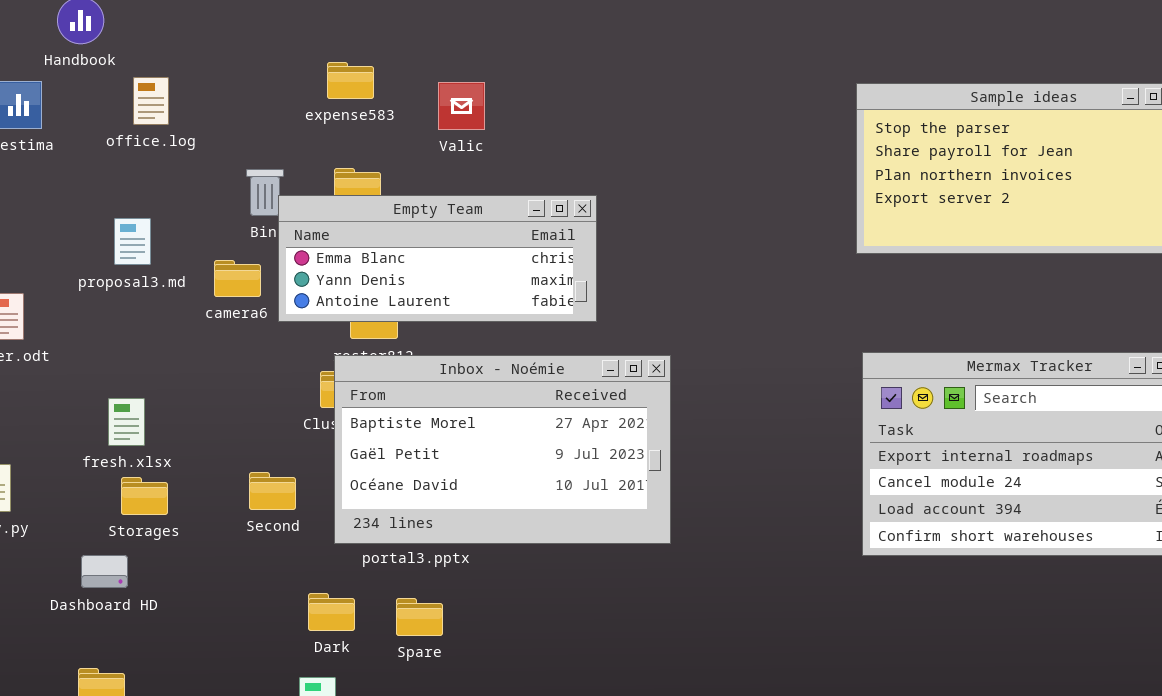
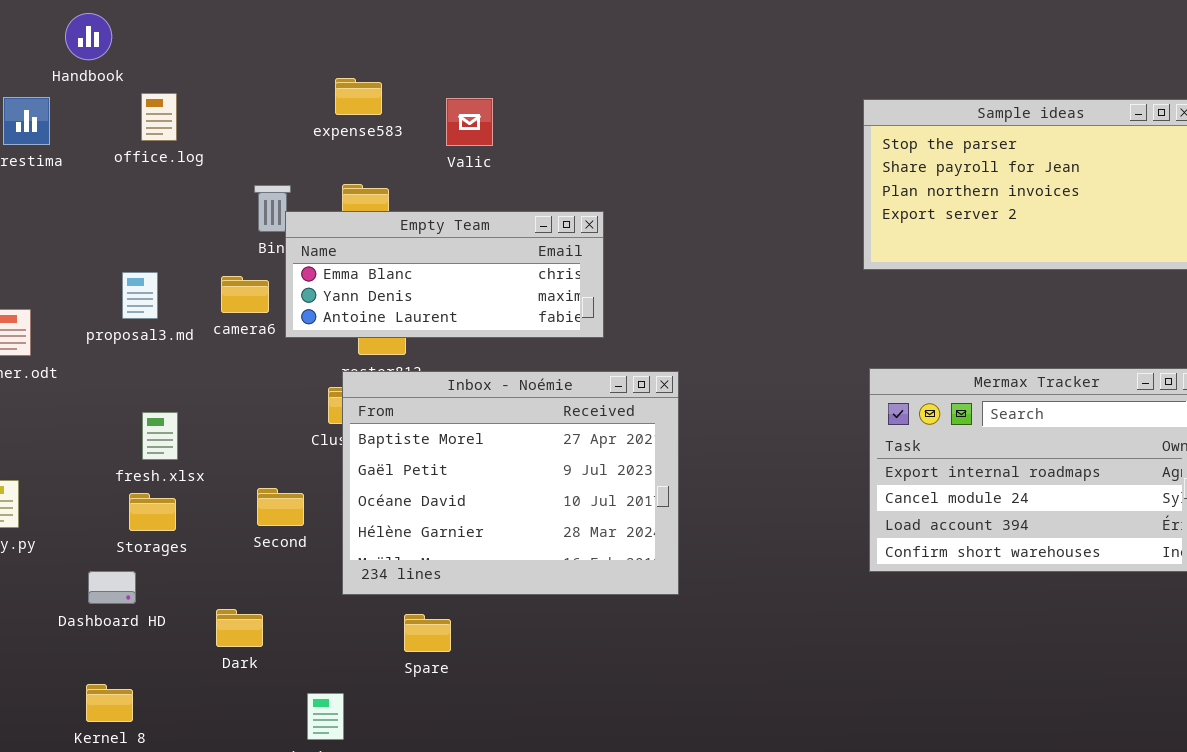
proposal3.md: [114,218,151,265] -> [122,272,158,319], moved
Inbox - Noémie: [334,355,671,544] -> [342,371,679,595], resized
fresh.xlsx: [108,398,145,446] -> [142,412,178,460], moved
Dark: [308,593,355,631] -> [216,609,263,647], moved

